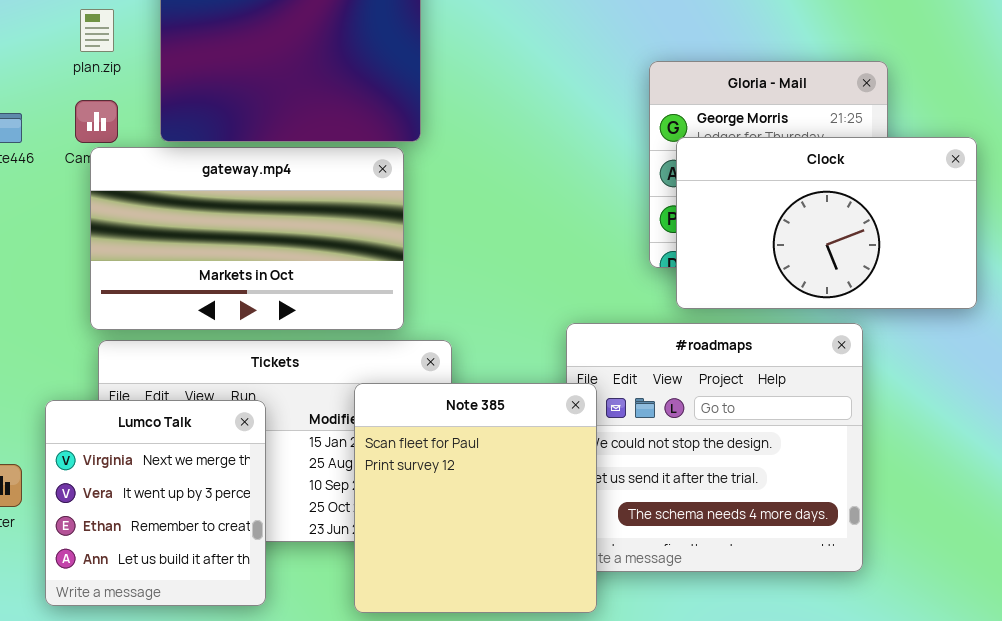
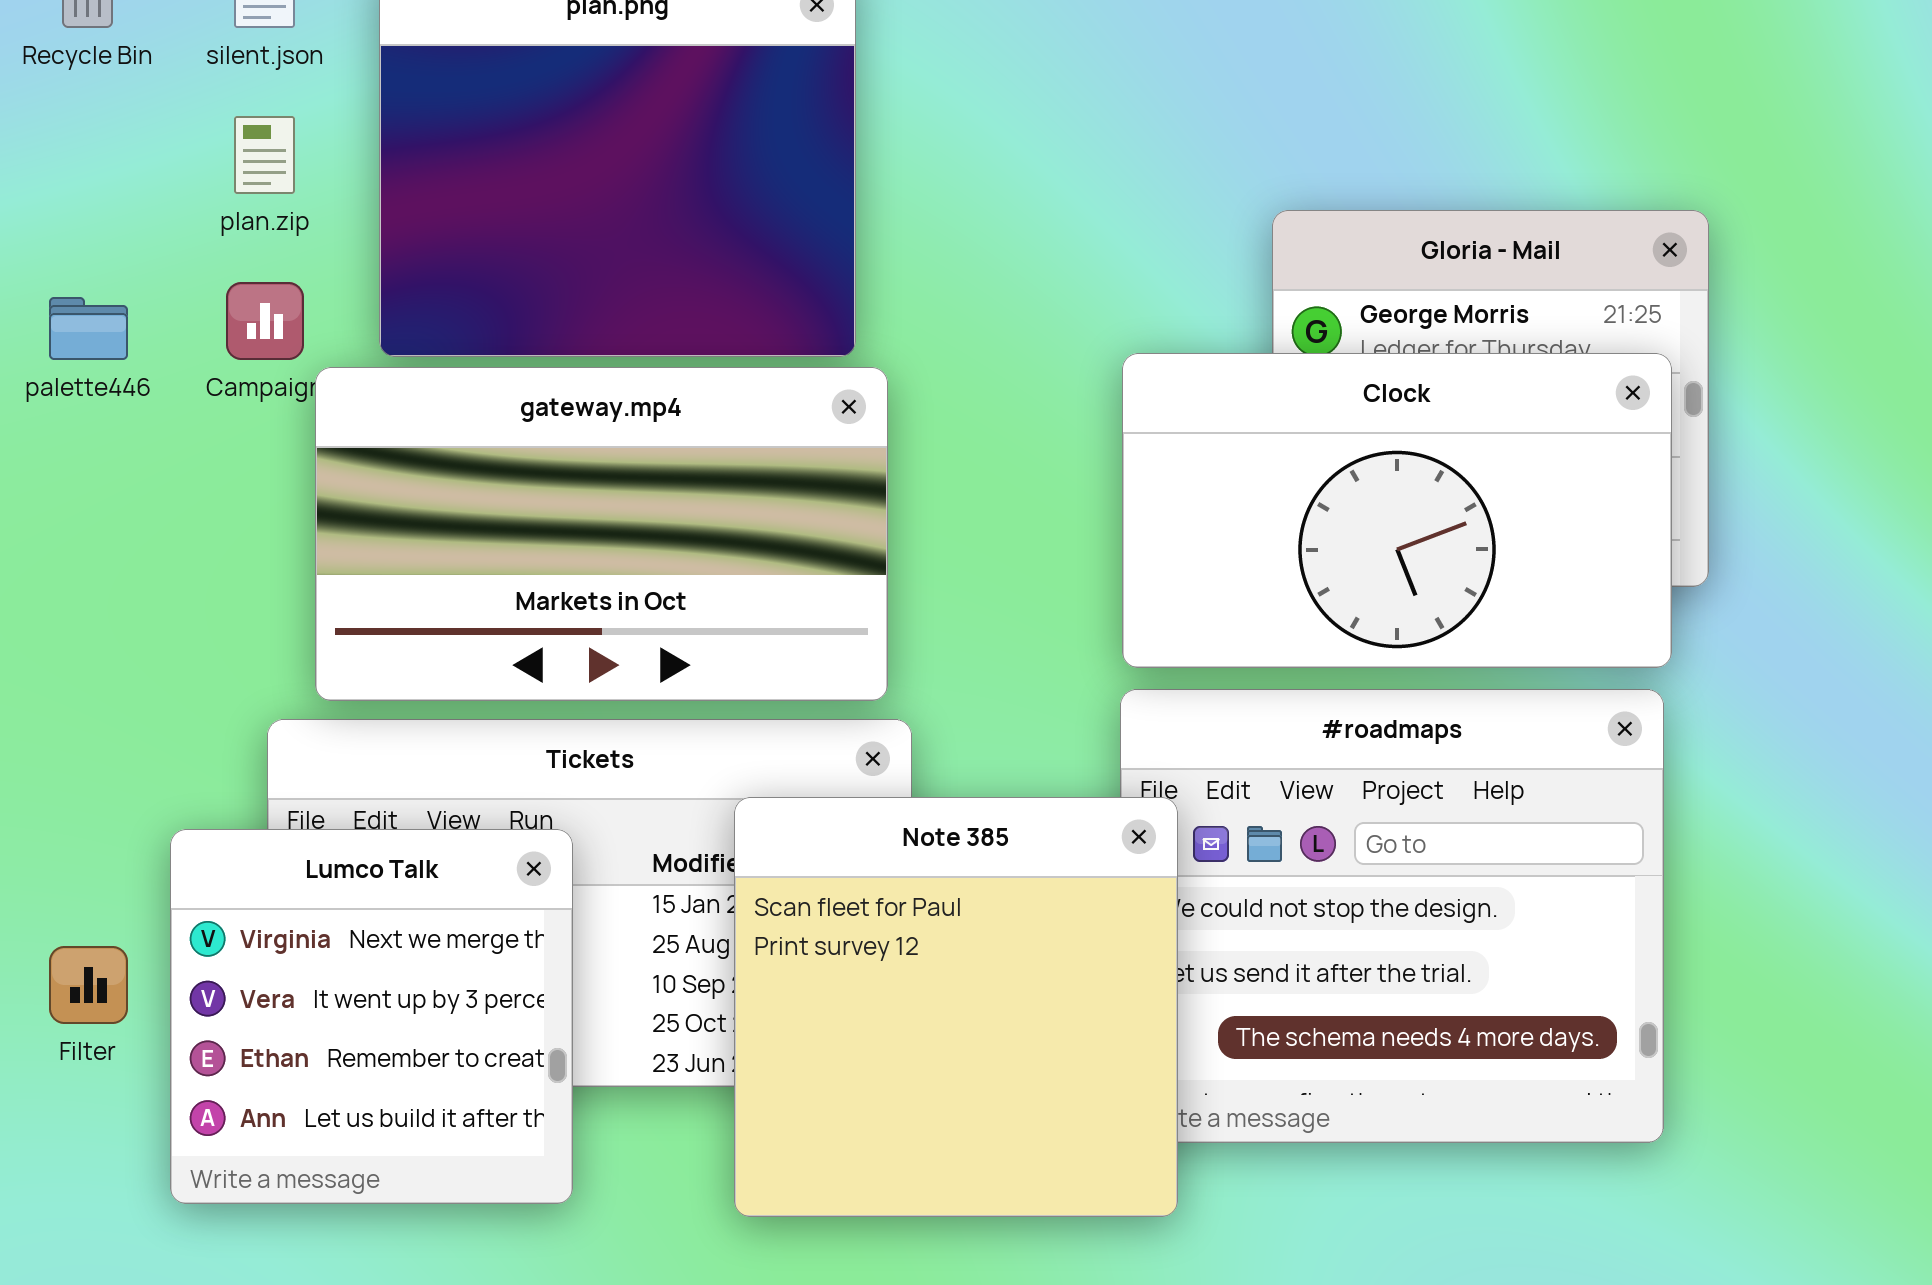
Clock: [676,137,977,309] -> [1122,353,1672,668], moved
gateway.mp4: [90,147,404,330] -> [315,367,888,701], moved

